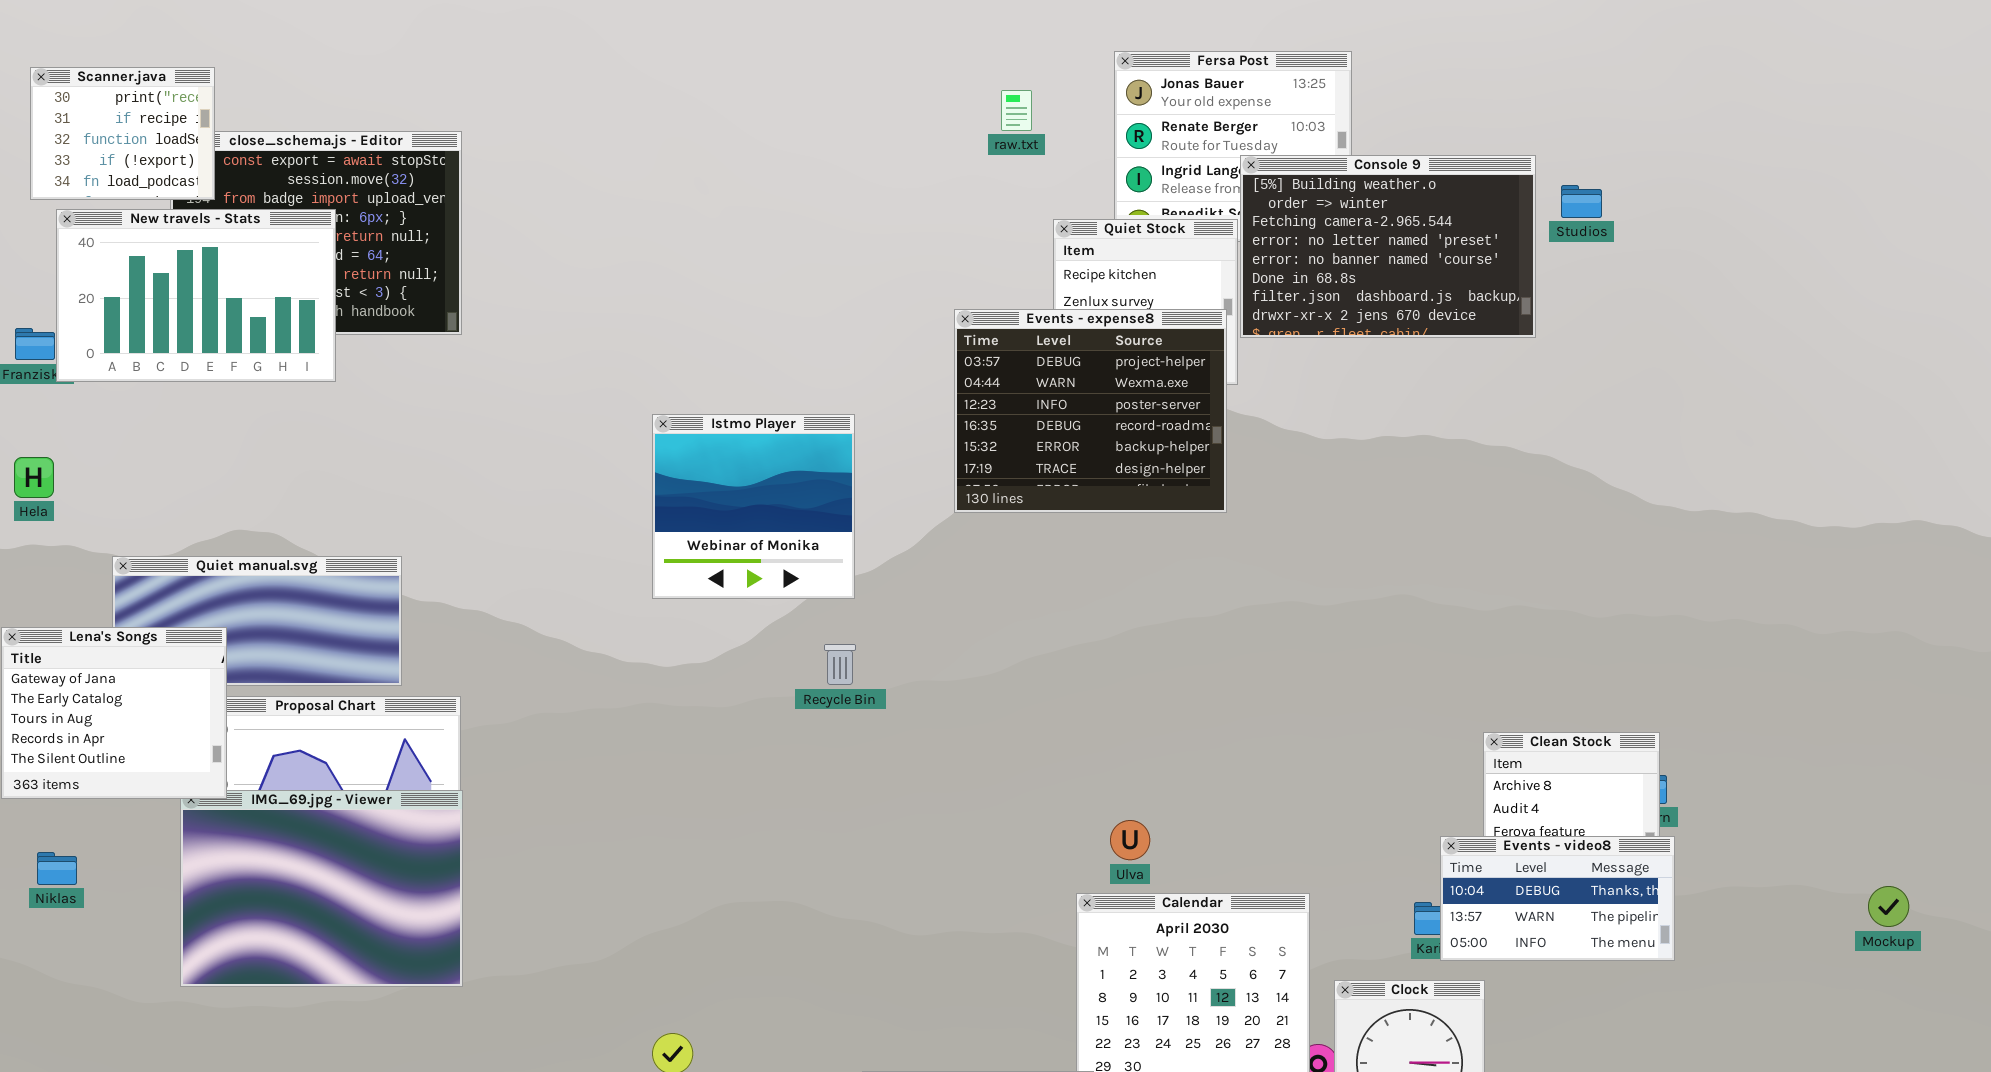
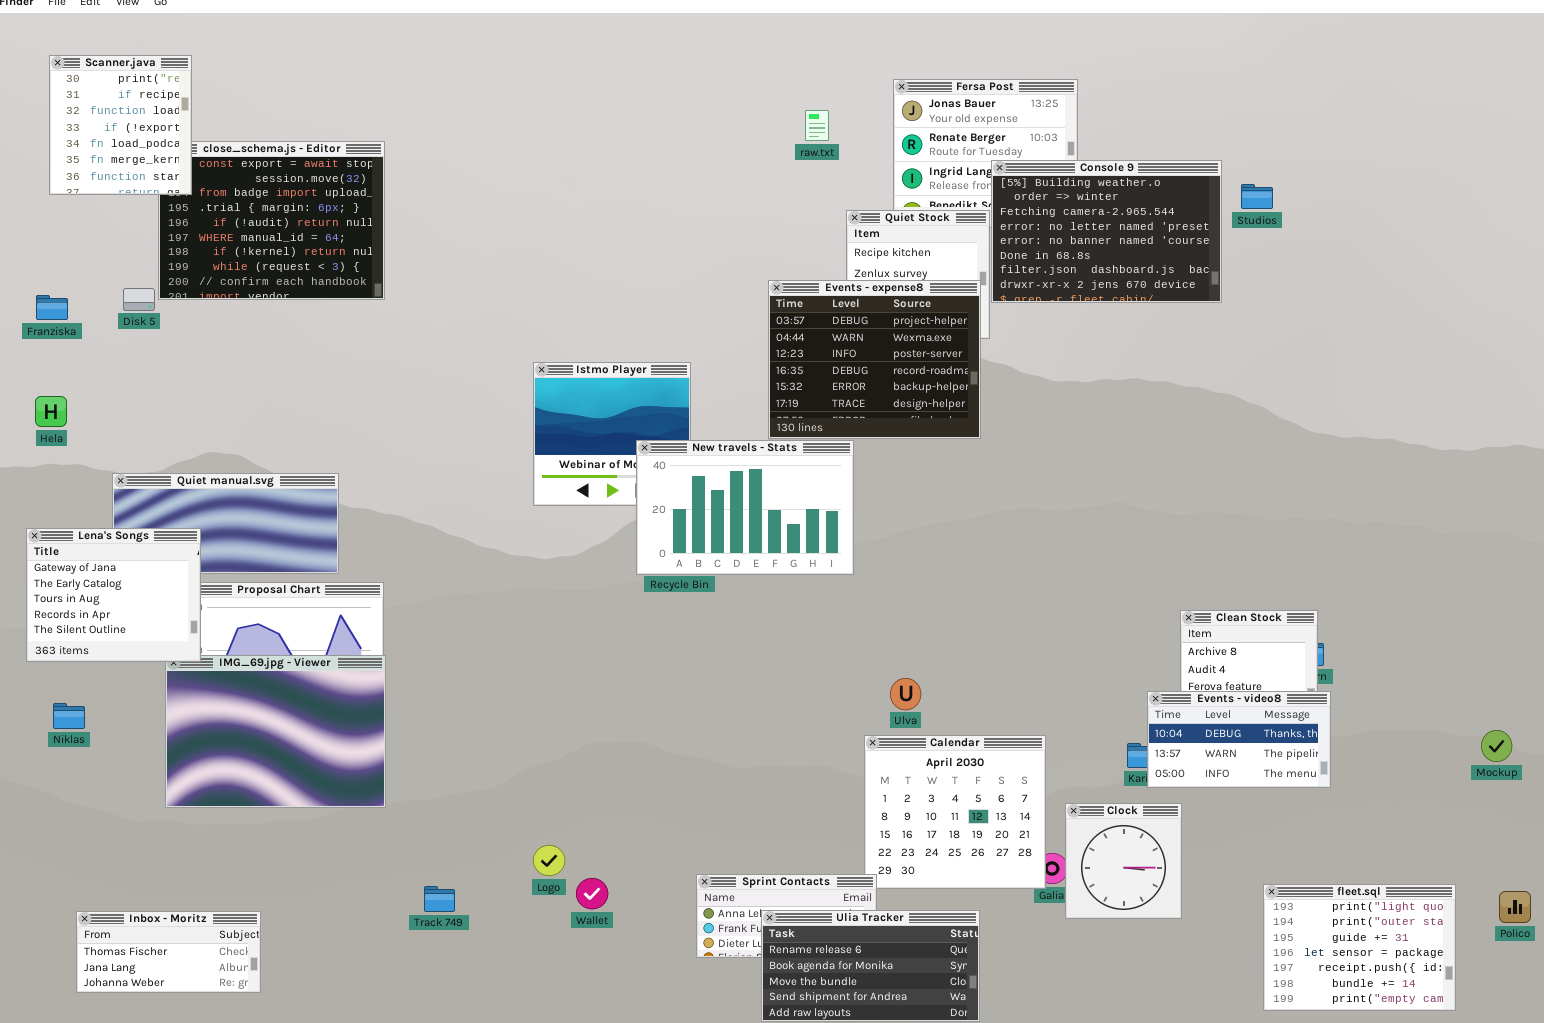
Scanner.java: [30,67,215,200] -> [49,55,192,195], resized
New travels - Stats: [56,209,336,382] -> [636,440,854,575], moved

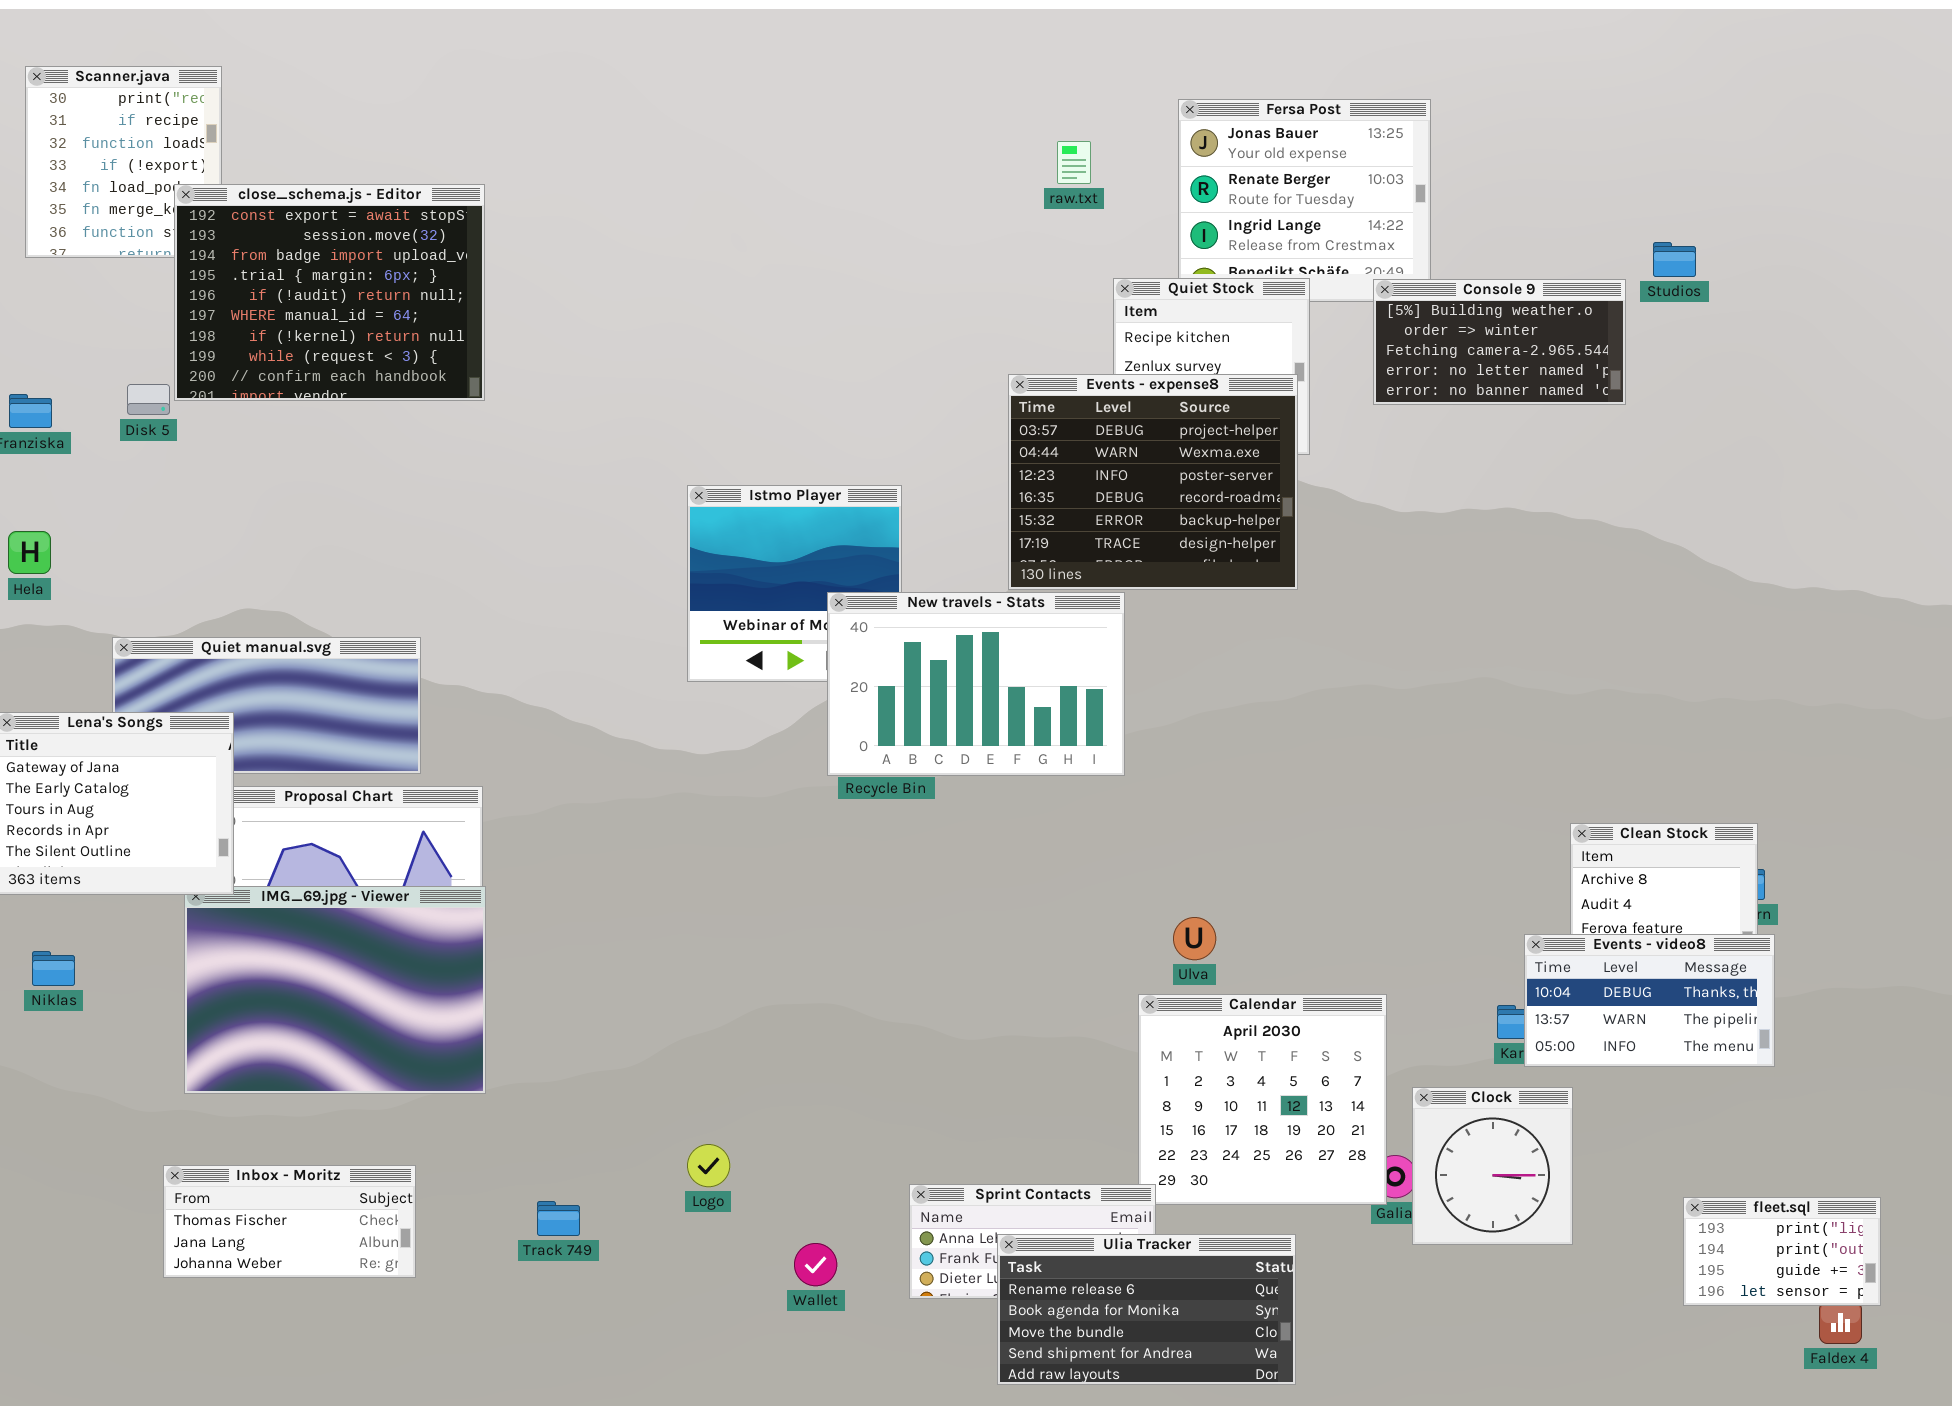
close_schema.js - Editor: [158,141,385,300] -> [174,184,485,401], raised
Console 9: [991,160,1222,303] -> [1373,279,1626,405], resized
Wallet: [576,878,608,909] -> [794,1243,837,1286], moved
fleet.sql: [1263,884,1456,1011] -> [1683,1197,1881,1306], resized
Inbox - Moritz: [76,911,261,993] -> [163,1165,416,1278], moved

